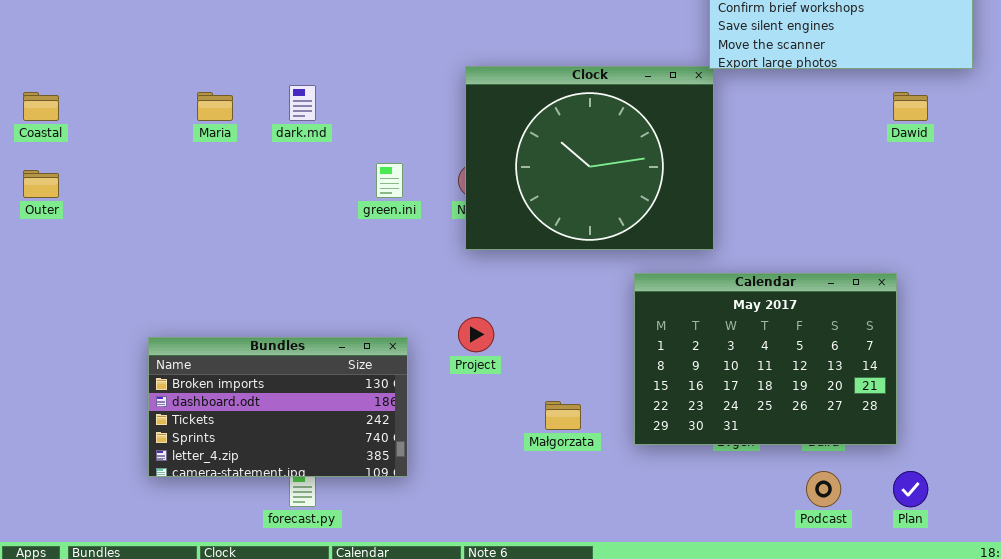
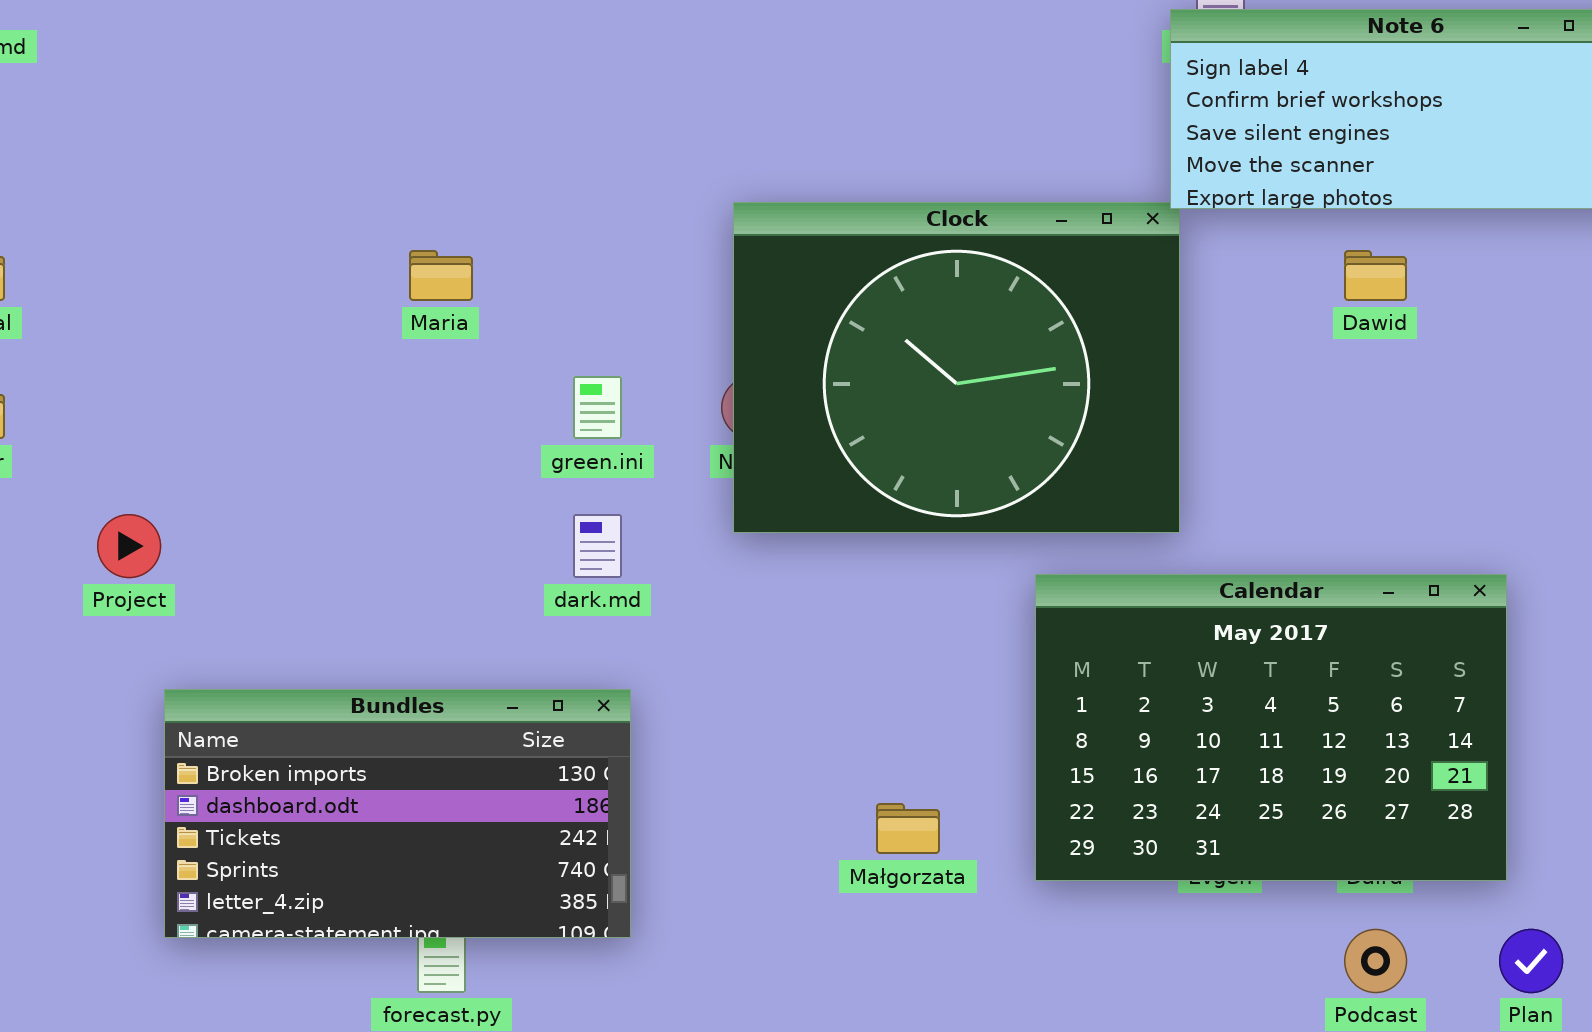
dark.md: [289,85,316,121] -> [573,514,622,578], moved
Maria: [197,92,233,121] -> [409,250,473,301], moved
Dawid: [893,92,928,121] -> [1344,250,1407,301], moved
Project: [458,317,494,352] -> [97,514,161,578], moved

